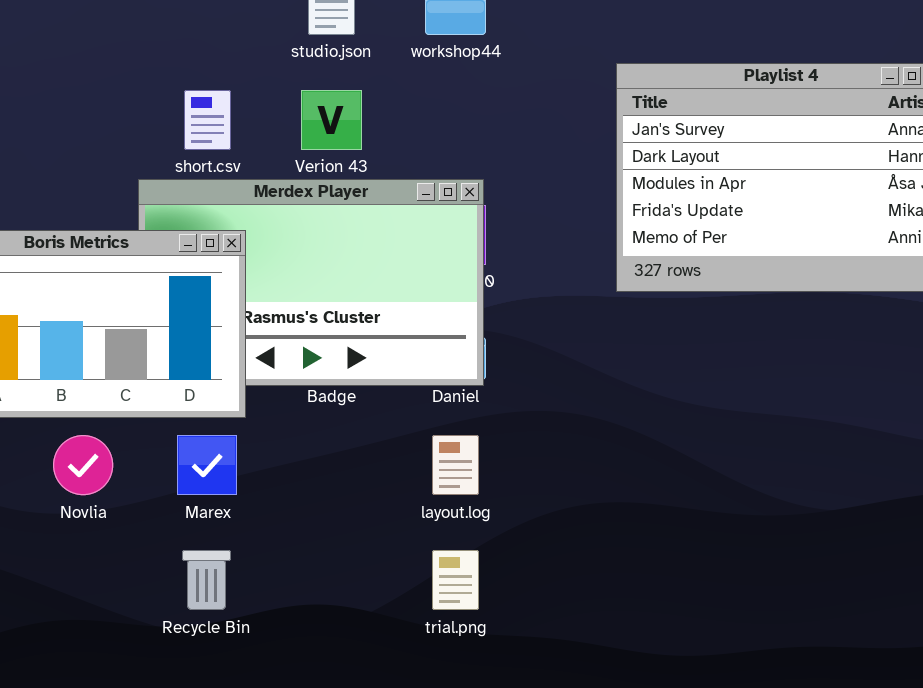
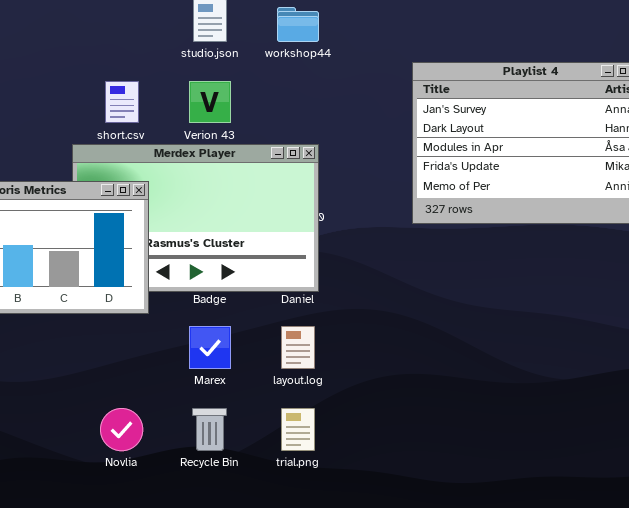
Novlia: [53,435,113,495] -> [100,408,143,451], moved
Marex: [177,435,237,495] -> [189,326,231,369], moved
Recycle Bin: [182,550,231,610] -> [192,408,227,451], moved

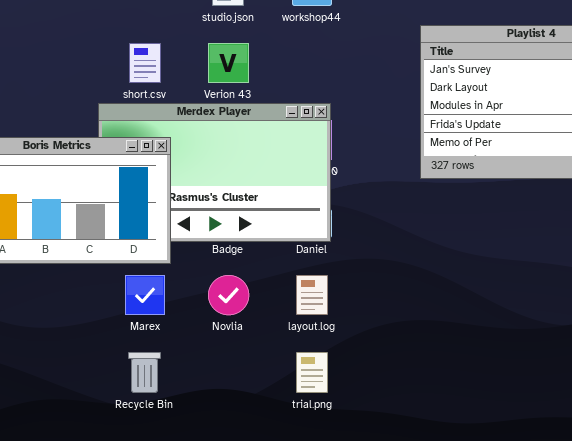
Marex: [189,326,231,369] -> [125,275,165,315], moved
Novlia: [100,408,143,451] -> [208,275,249,315], moved
Recycle Bin: [192,408,227,451] -> [128,352,161,393], moved

